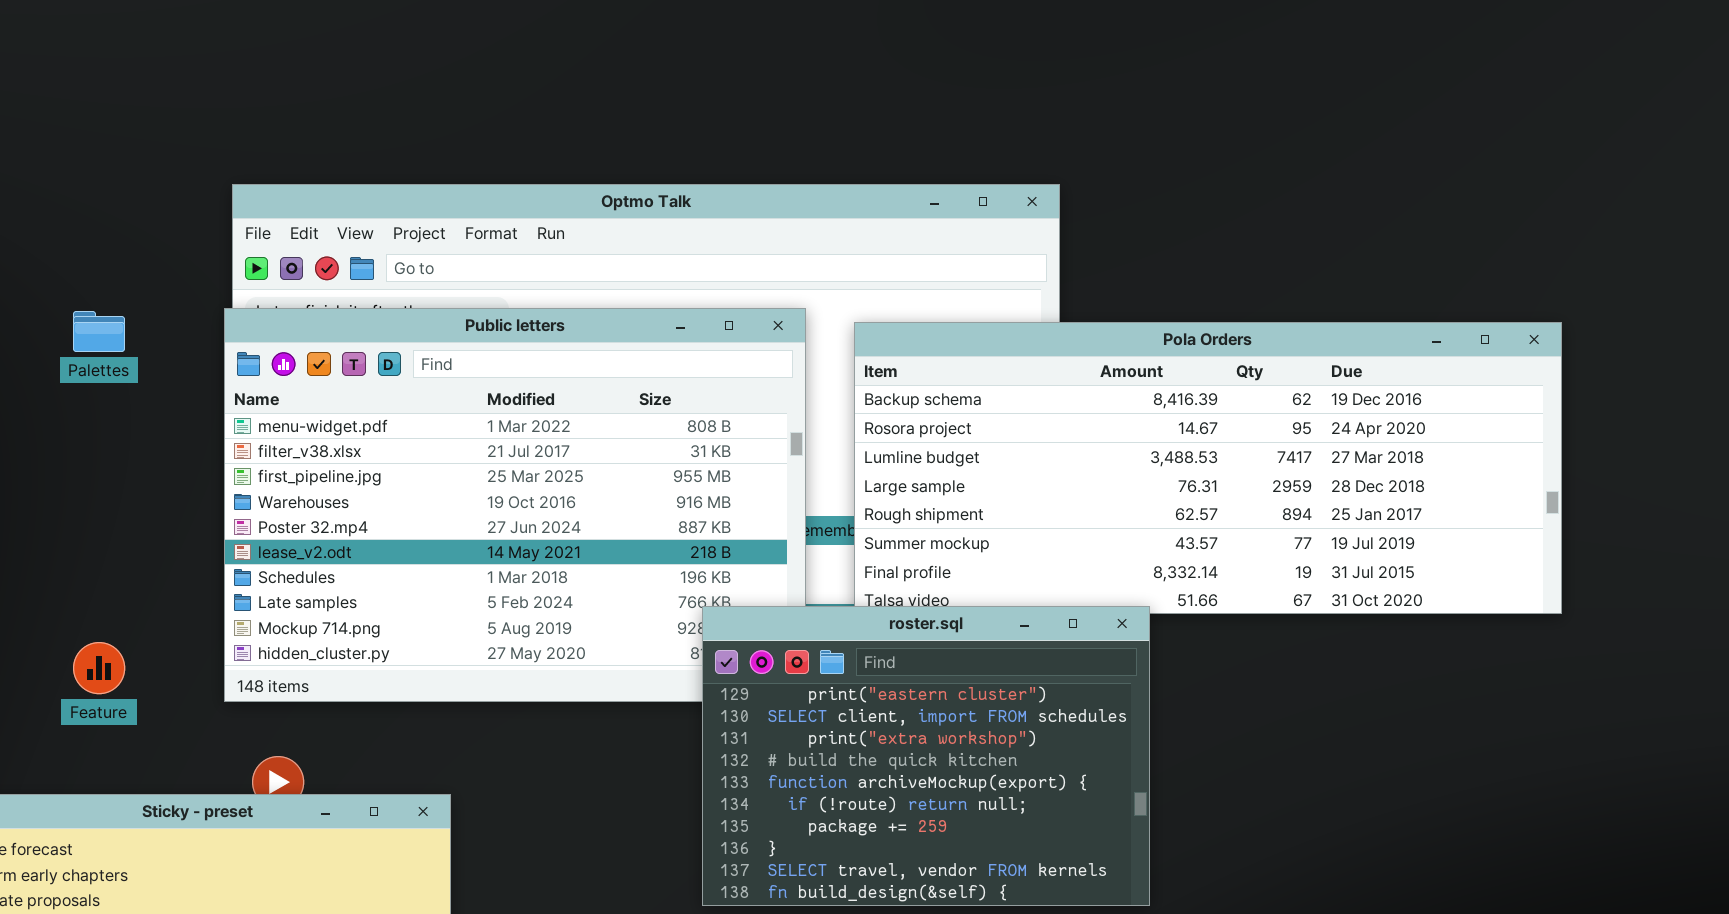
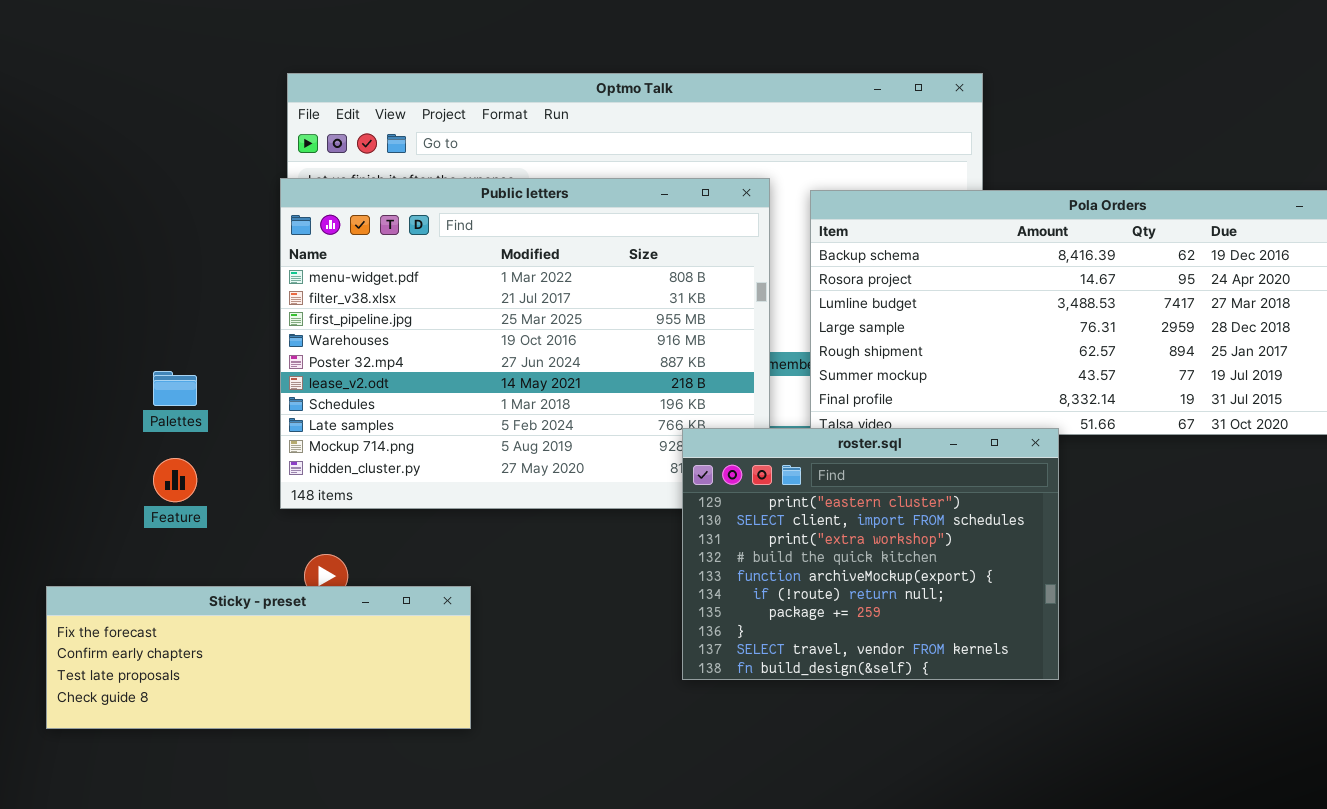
Palettes: [73,311,125,352] -> [153,371,197,406], moved

